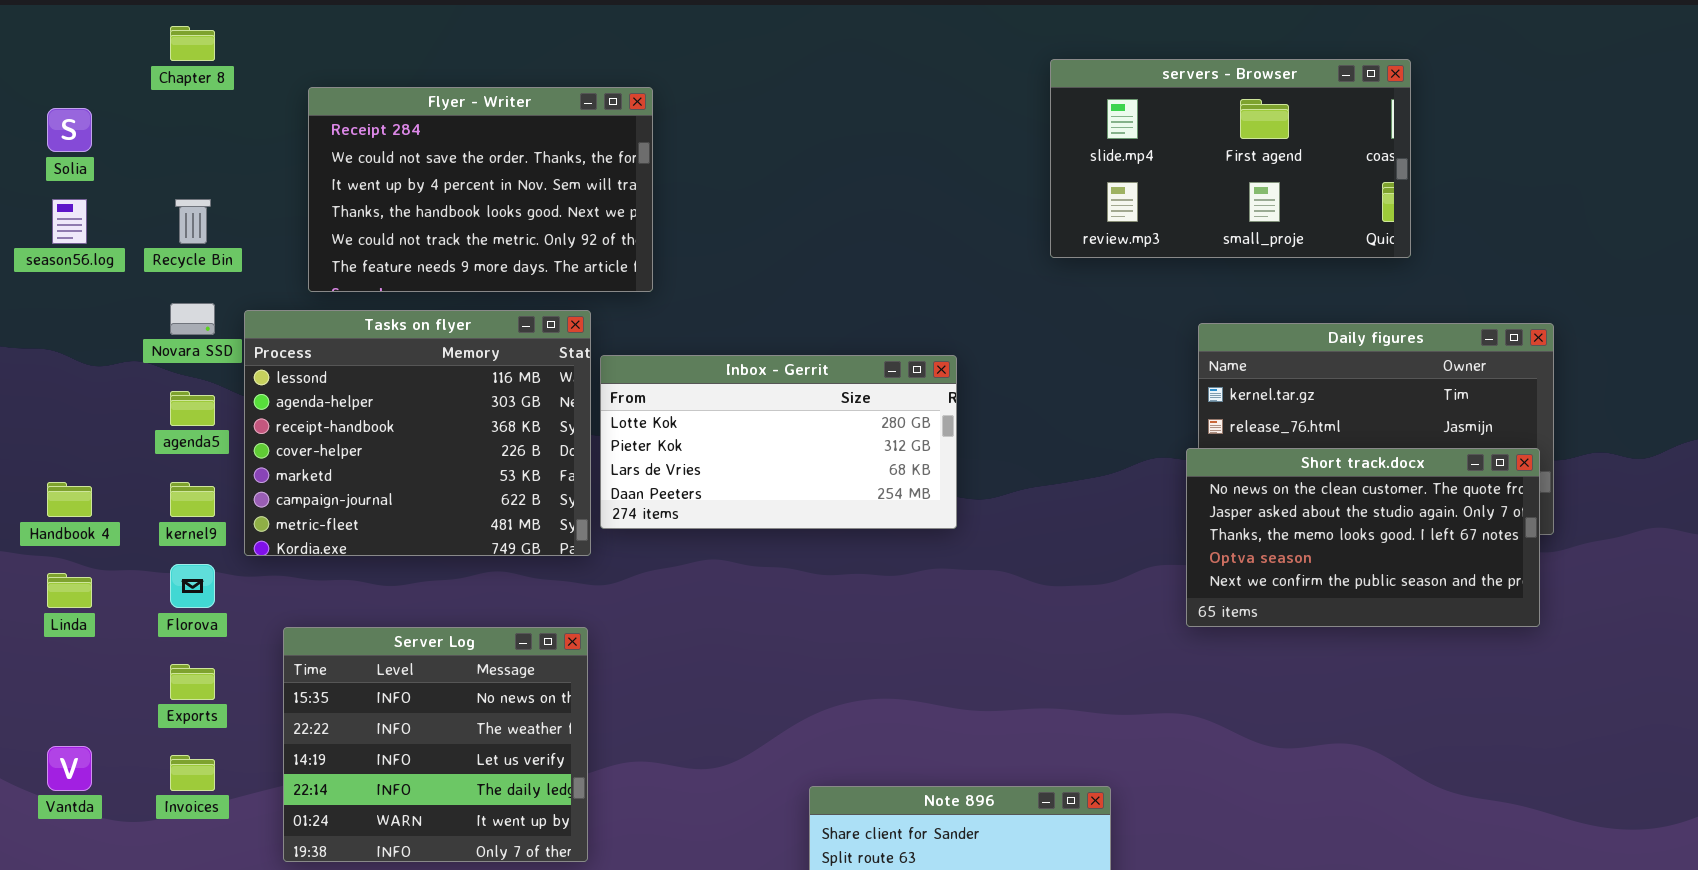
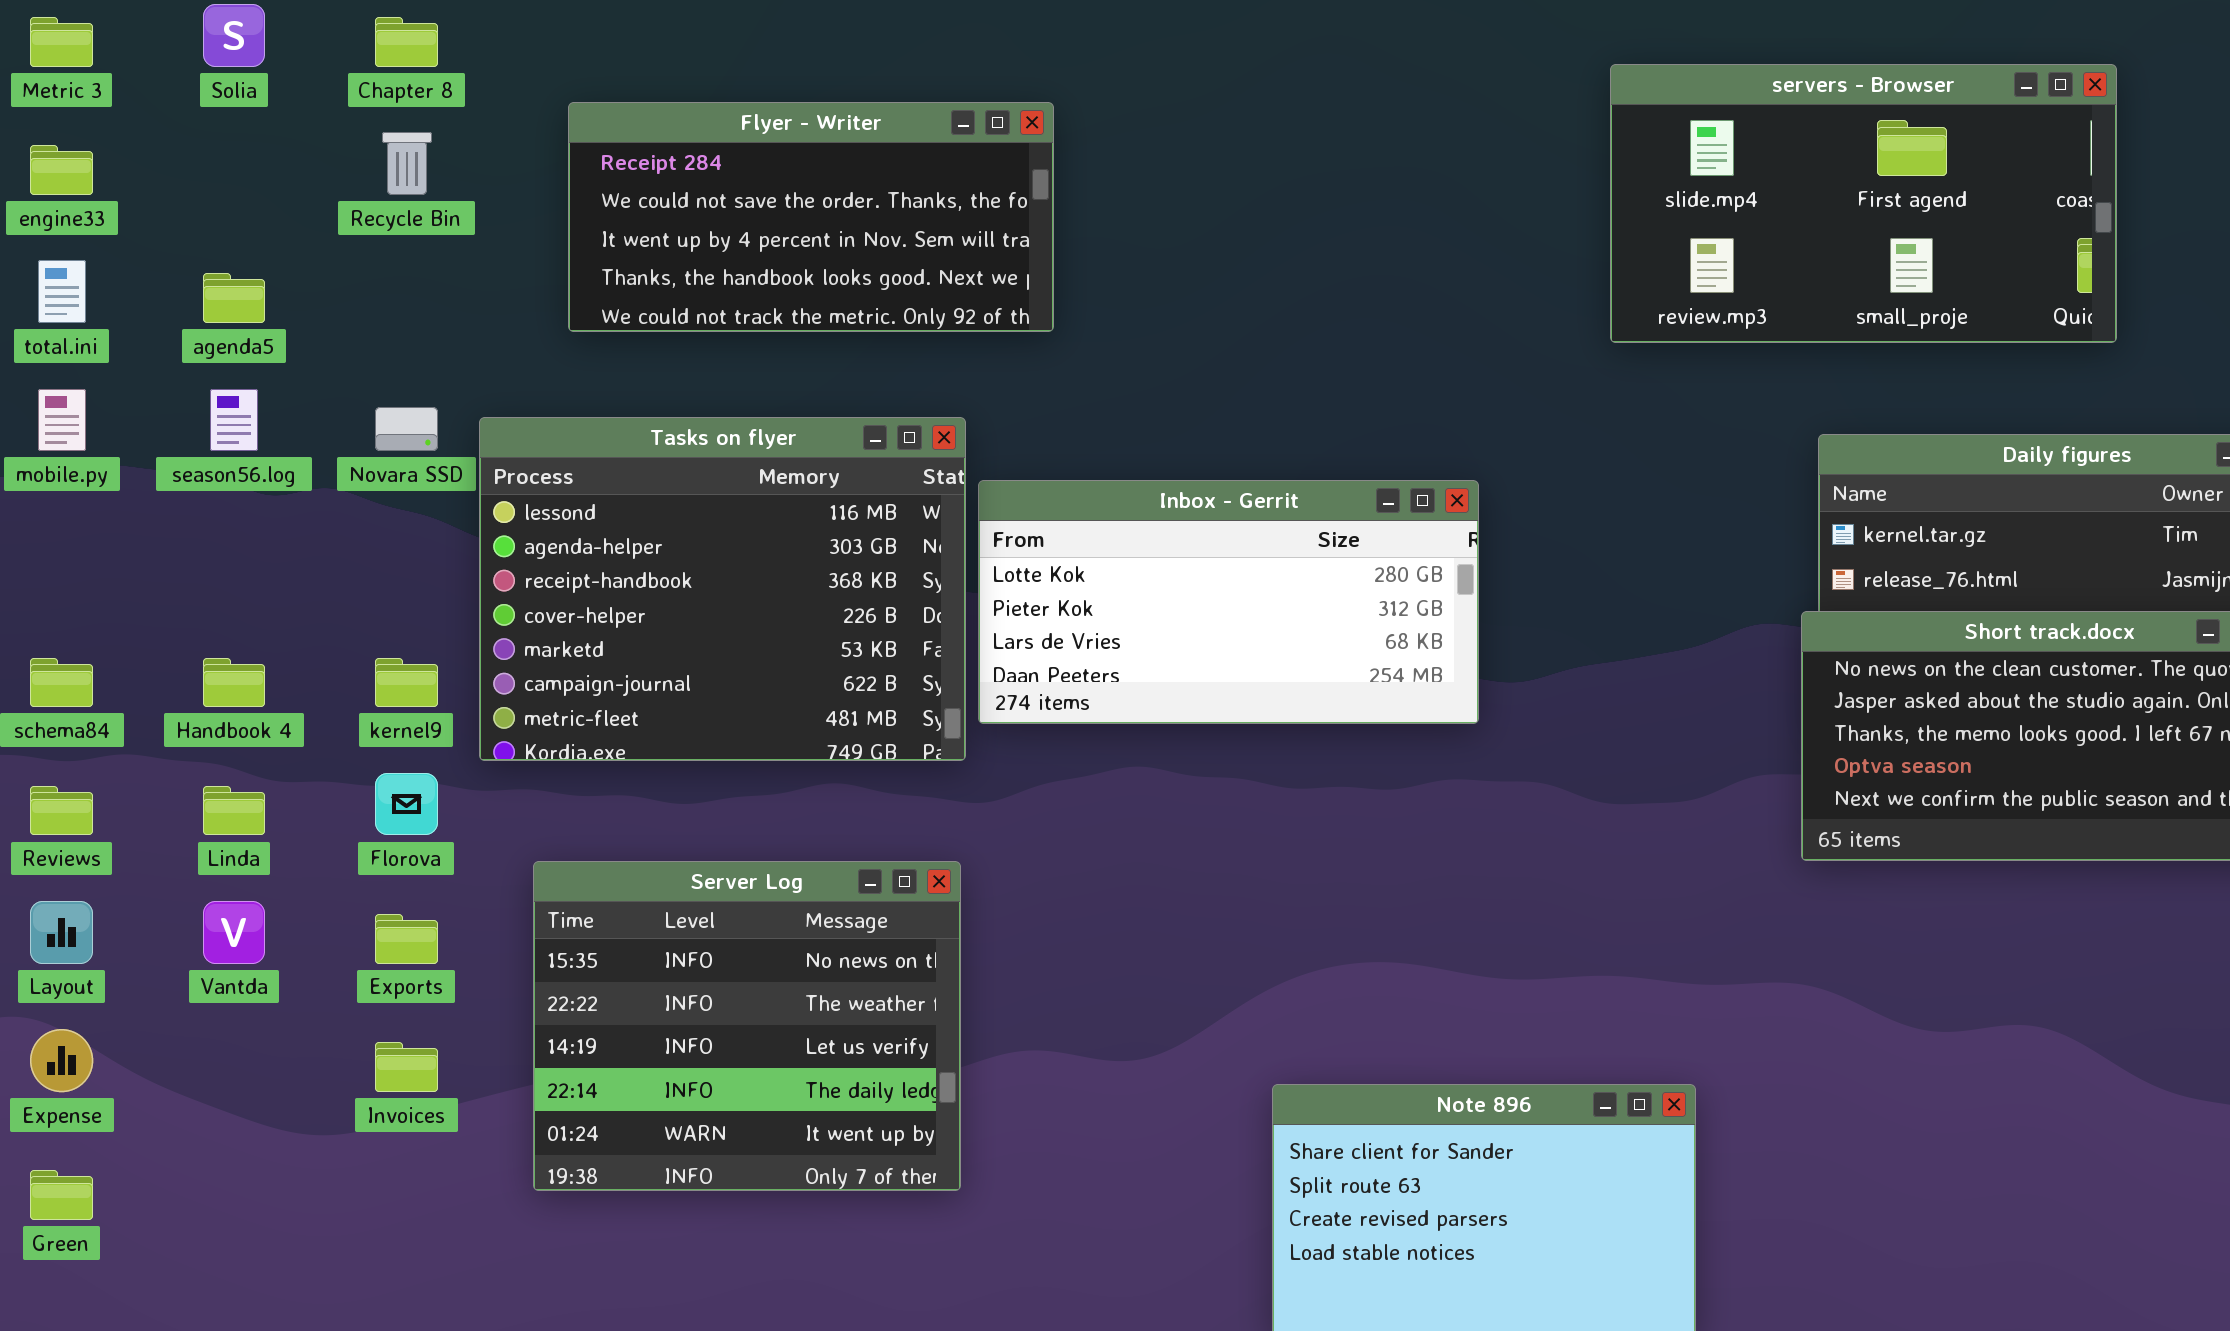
Flyer - Writer: [308,87,653,292] -> [568,102,1054,332], resized
Solia: [47,108,92,152] -> [203,4,265,67], moved
season56.log: [52,199,87,244] -> [210,389,258,451], moved
Recycle Bin: [175,199,211,244] -> [382,132,432,195], moved
agenda5: [170,391,215,426] -> [203,273,265,323], moved
Vantda: [47,746,92,791] -> [203,901,265,964], moved

